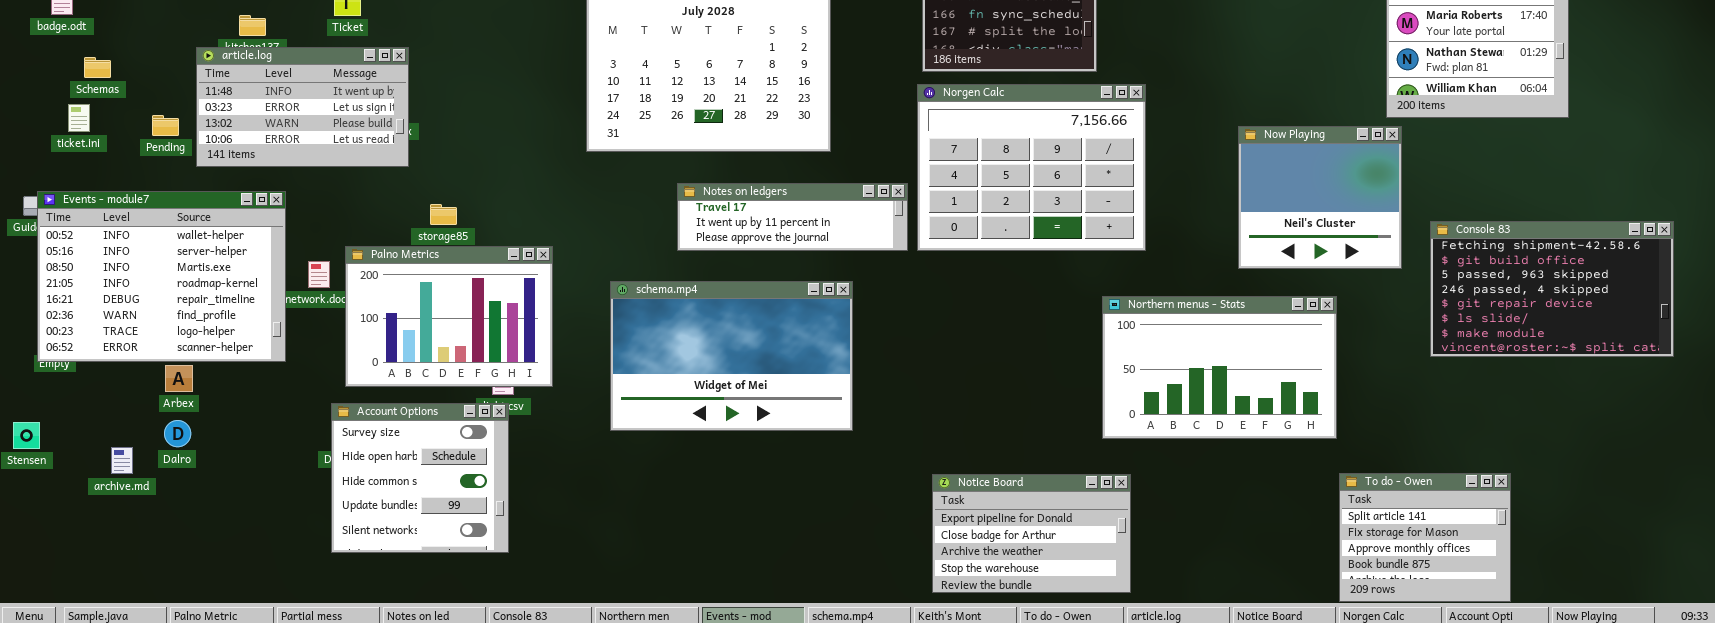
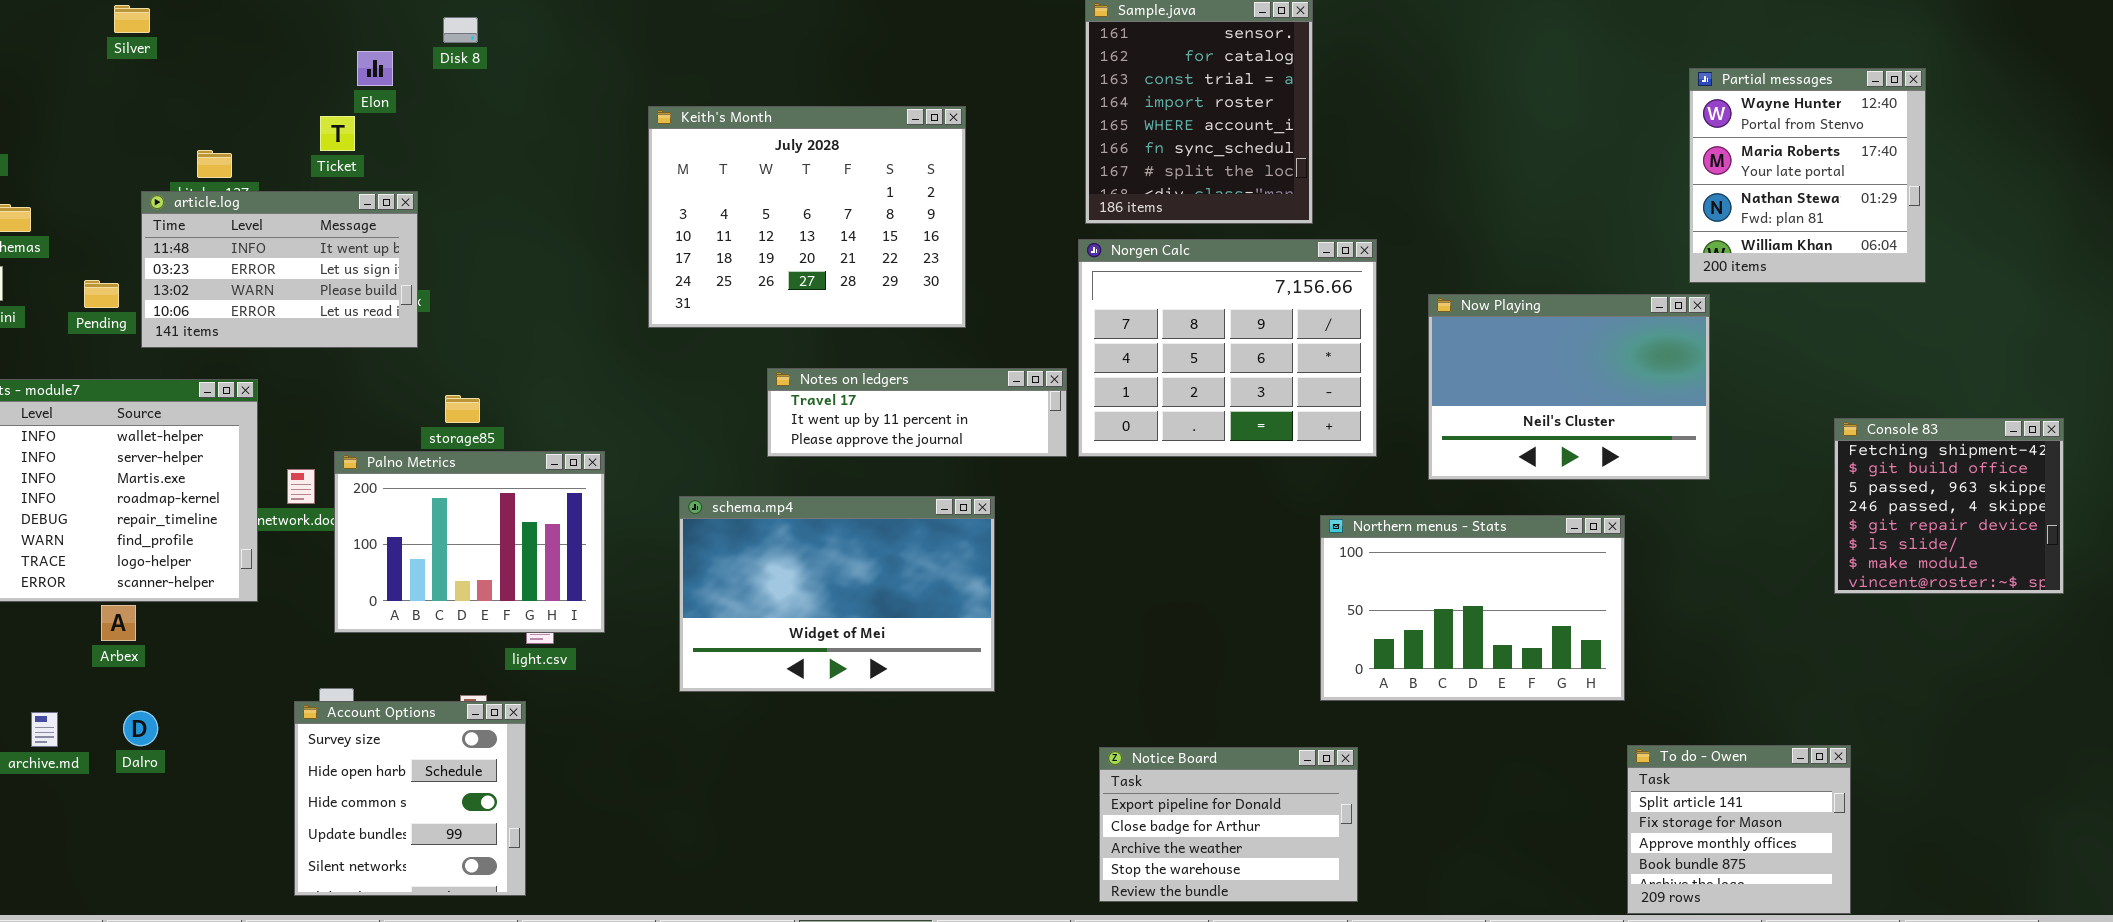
Now Playing: [1238,126,1402,269] -> [1428,294,1710,480], resized
Console 83: [1430,221,1674,357] -> [1834,418,2064,594], resized
Account Options: [331,403,509,553] -> [294,701,526,896], moved
Dalro: [164,420,191,447] -> [123,711,158,746], moved

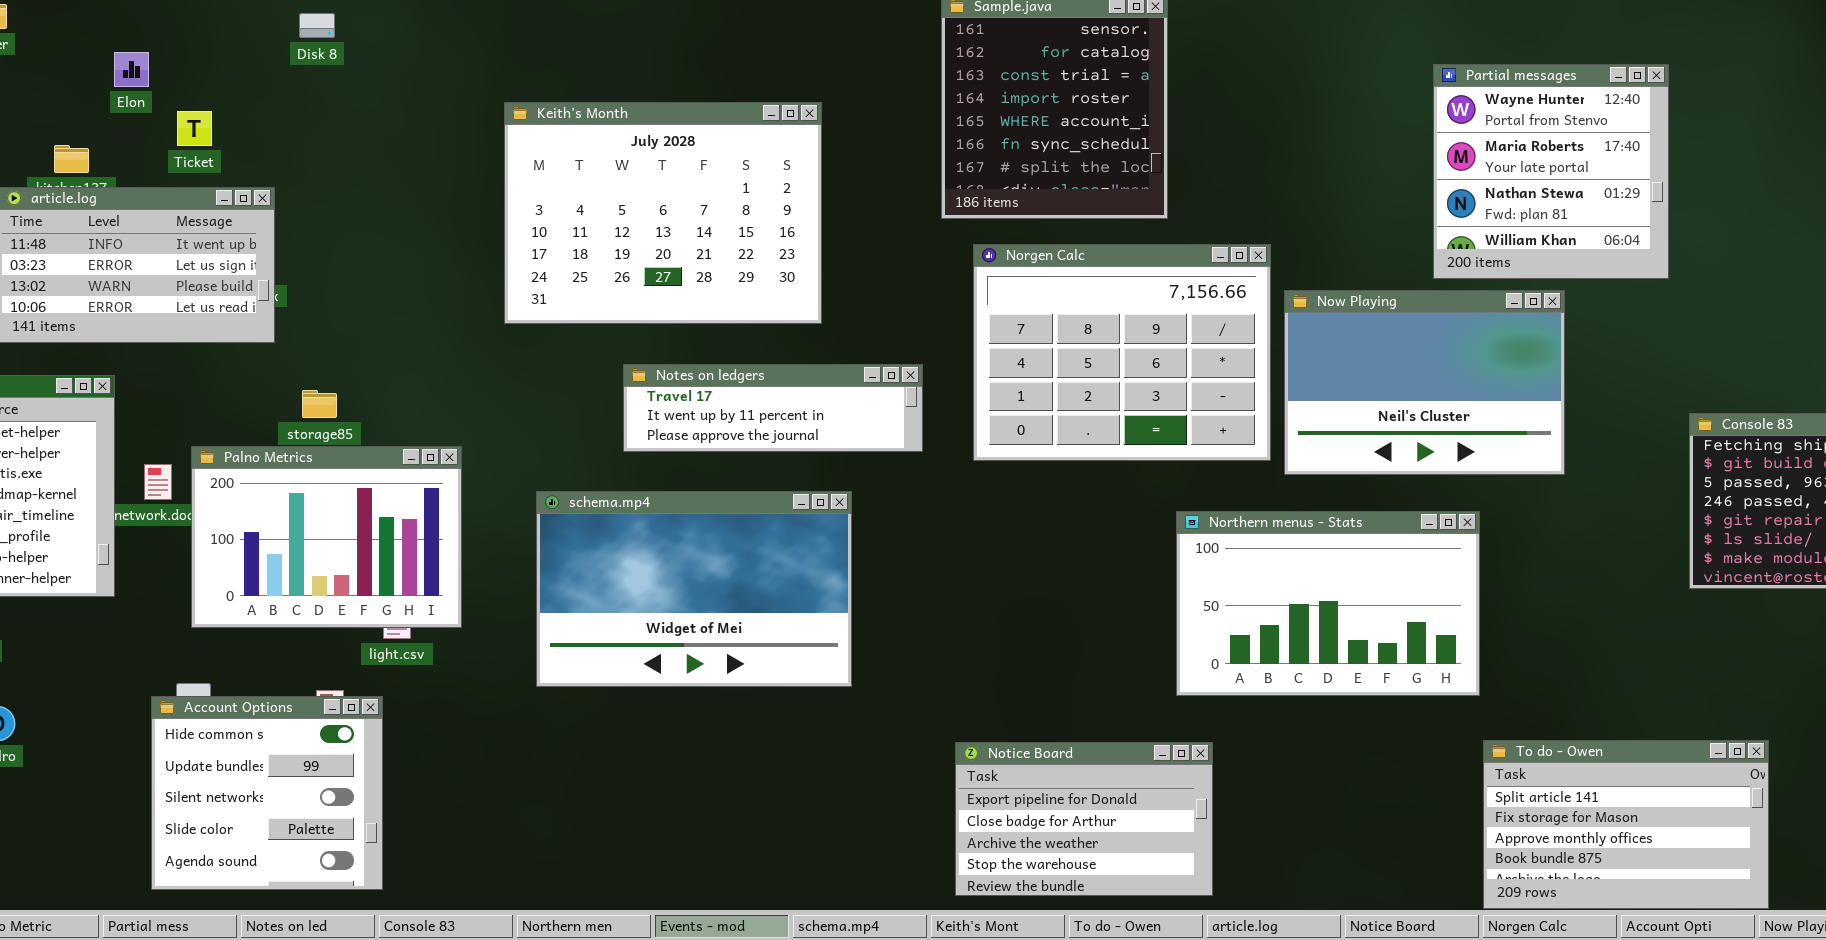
Elon: [357,51,393,86] -> [114,52,149,87], moved
Partial messages: [1689,68,1926,283] -> [1433,64,1669,279], moved
Norgen Calc: [1078,239,1377,457] -> [973,244,1271,461], moved
Account Options: [294,701,526,896] -> [151,696,383,890], scrolled down 2 rows
To do - Owen: [1627,745,1851,914] -> [1483,740,1769,909], resized

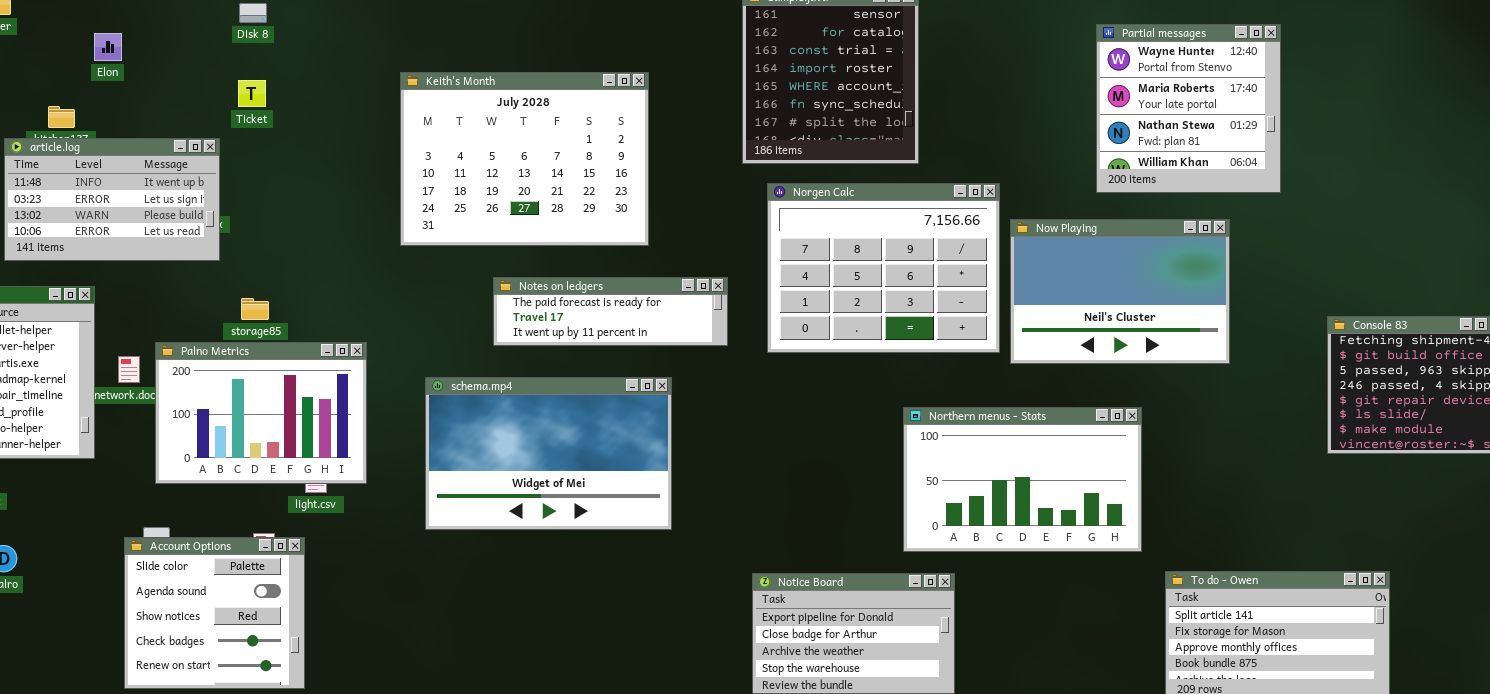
Partial messages: [1433,64,1669,279] -> [1096,24,1281,193], moved
Ticket: [177,111,212,146] -> [238,80,266,107], moved
Notes on ledgers: [623,364,923,452] -> [493,277,728,346], scrolled up 1 row
Northern menus - Stats: [1176,511,1480,696] -> [903,407,1142,552], moved
Account Options: [151,696,383,890] -> [124,537,305,689], scrolled down 3 rows

